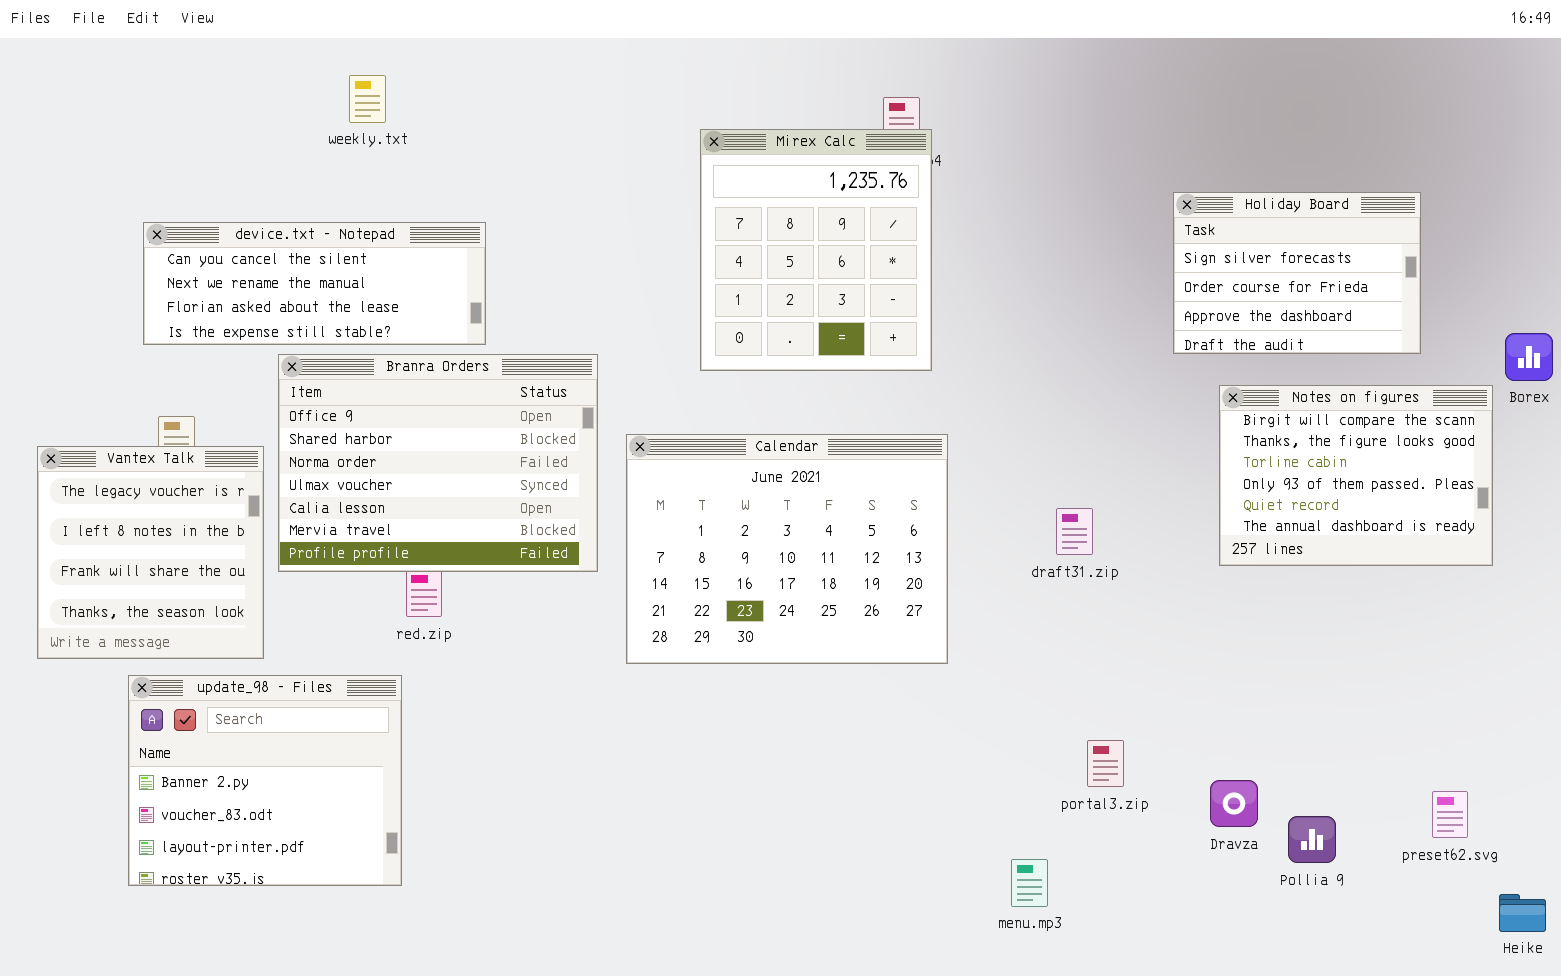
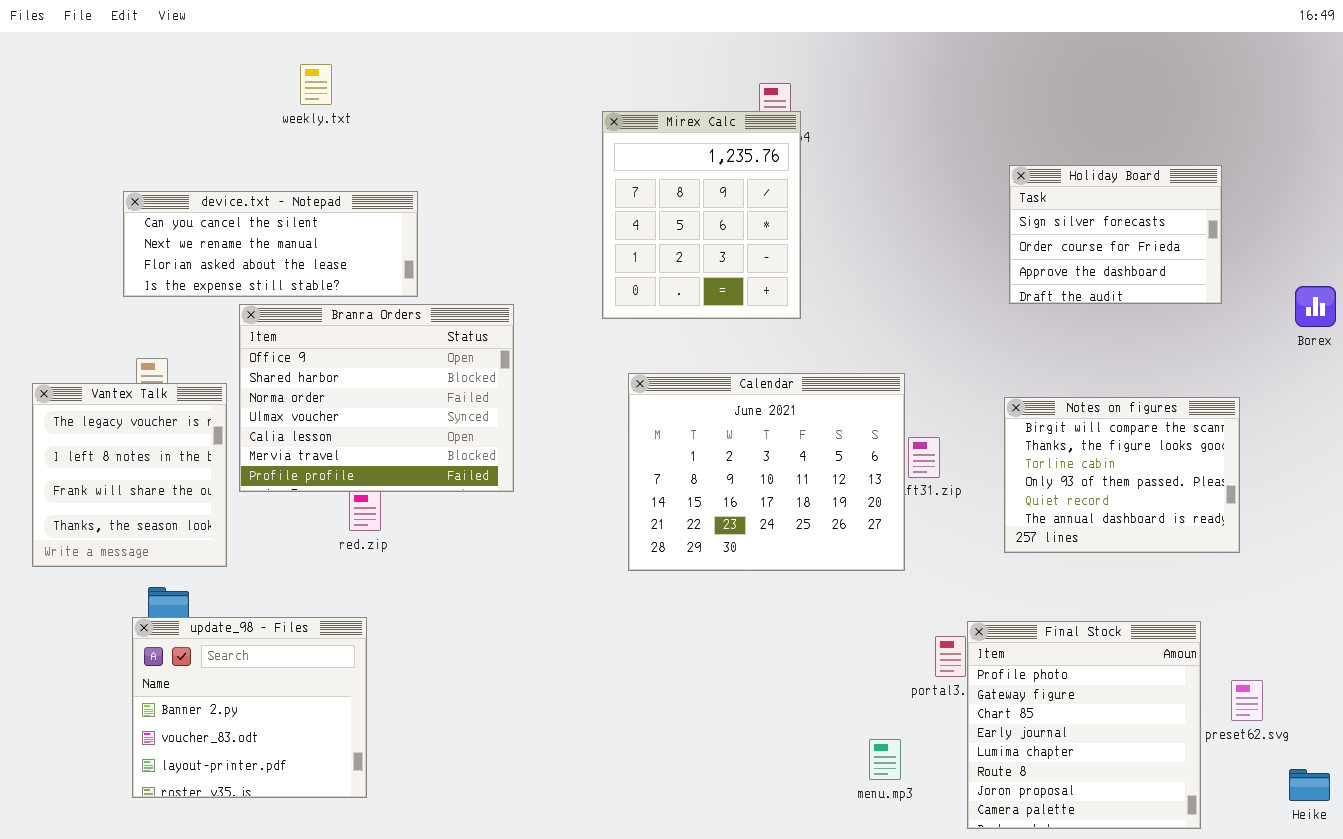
Notes on figures: [1219,385,1493,566] -> [1004,397,1240,553], moved
Calendar: [626,434,948,664] -> [628,373,905,571], moved
update_98 - Files: [128,675,402,886] -> [132,617,367,798], moved
Final Stock: none -> [967,621,1201,829], opened

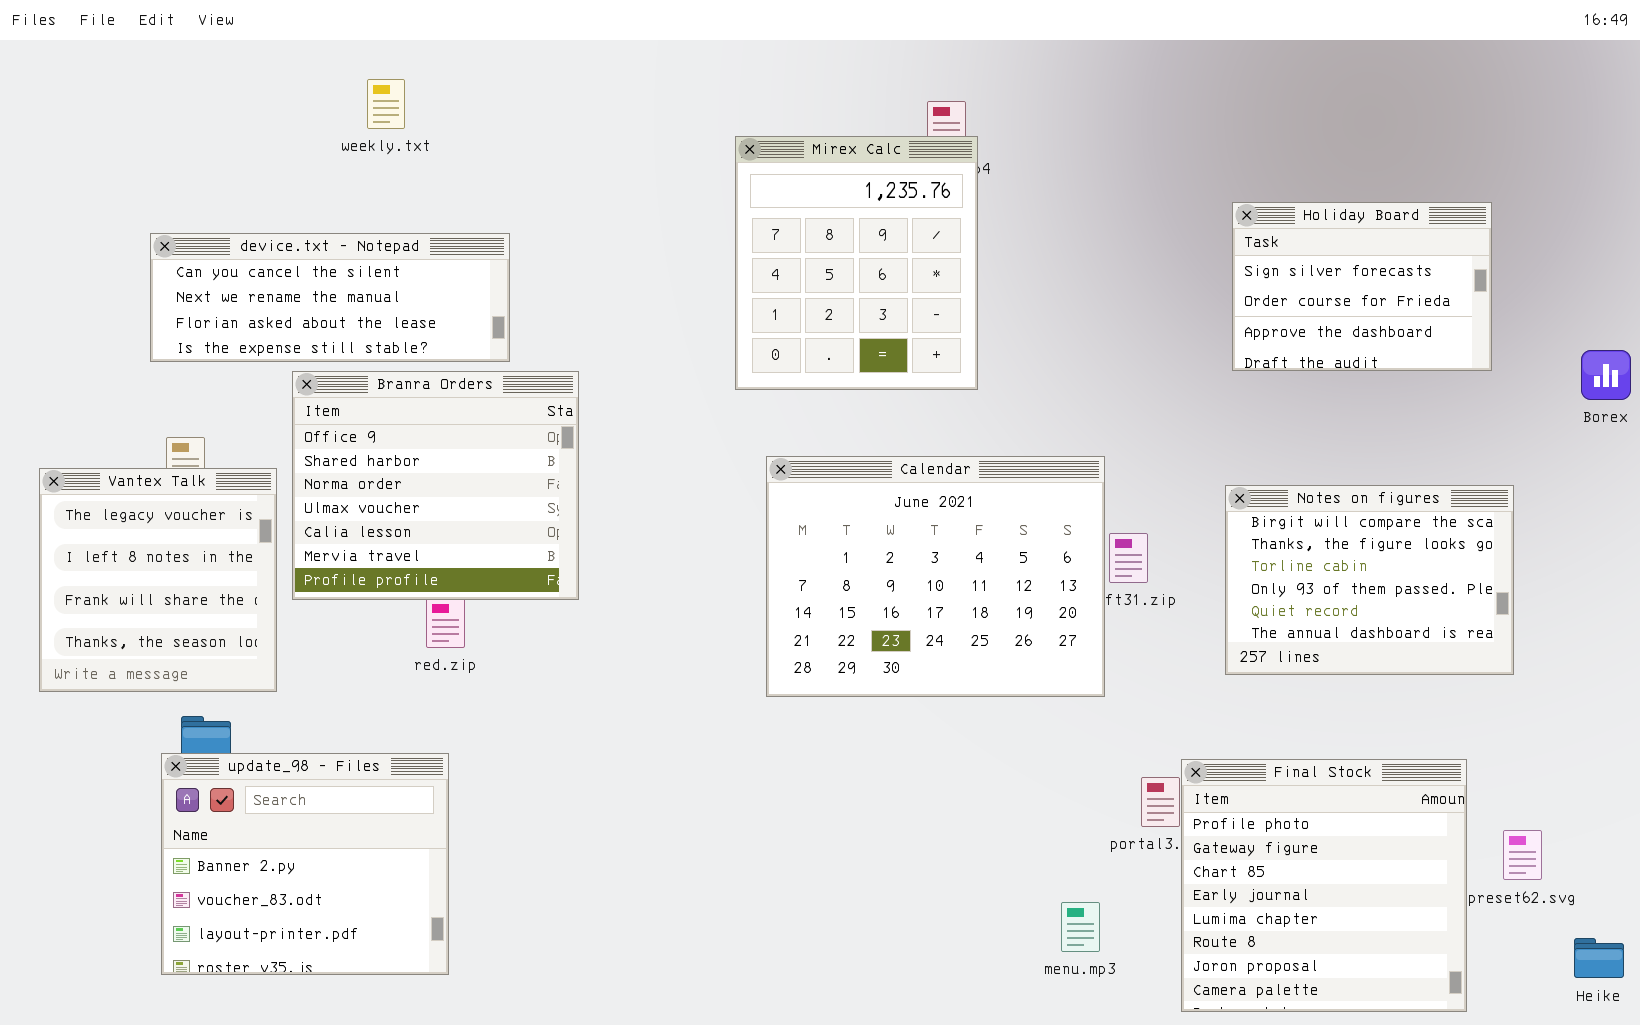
Branra Orders: [239,304,514,492] -> [292,371,579,600], resized

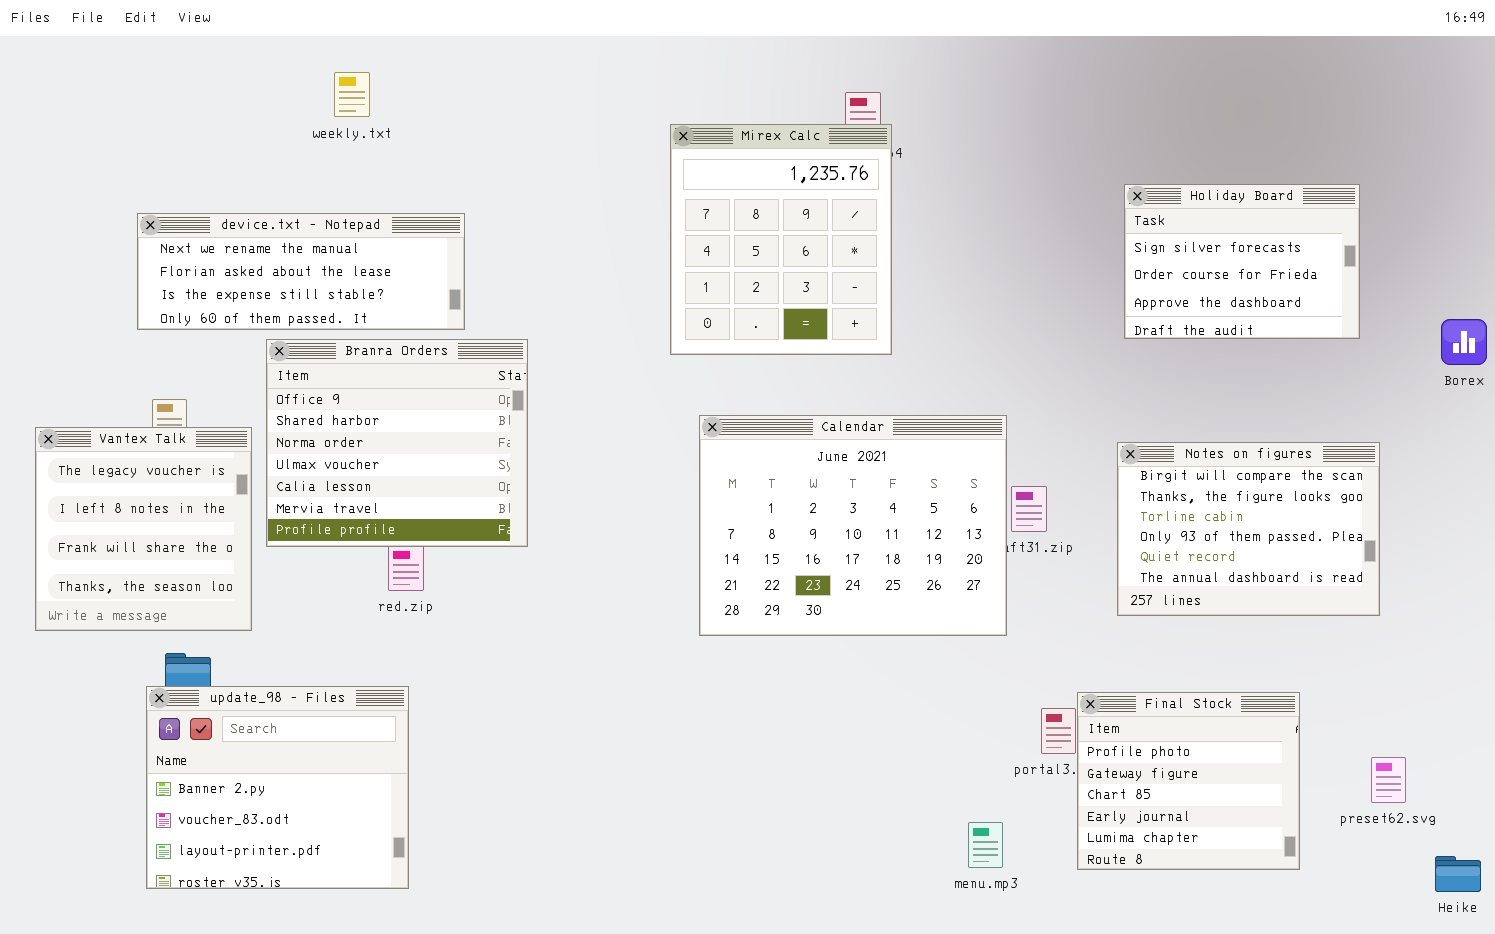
device.txt - Notepad: [150,233,510,362] -> [137,213,465,330], scrolled down 1 row
Final Stock: [1181,759,1467,1012] -> [1077,692,1300,870], resized

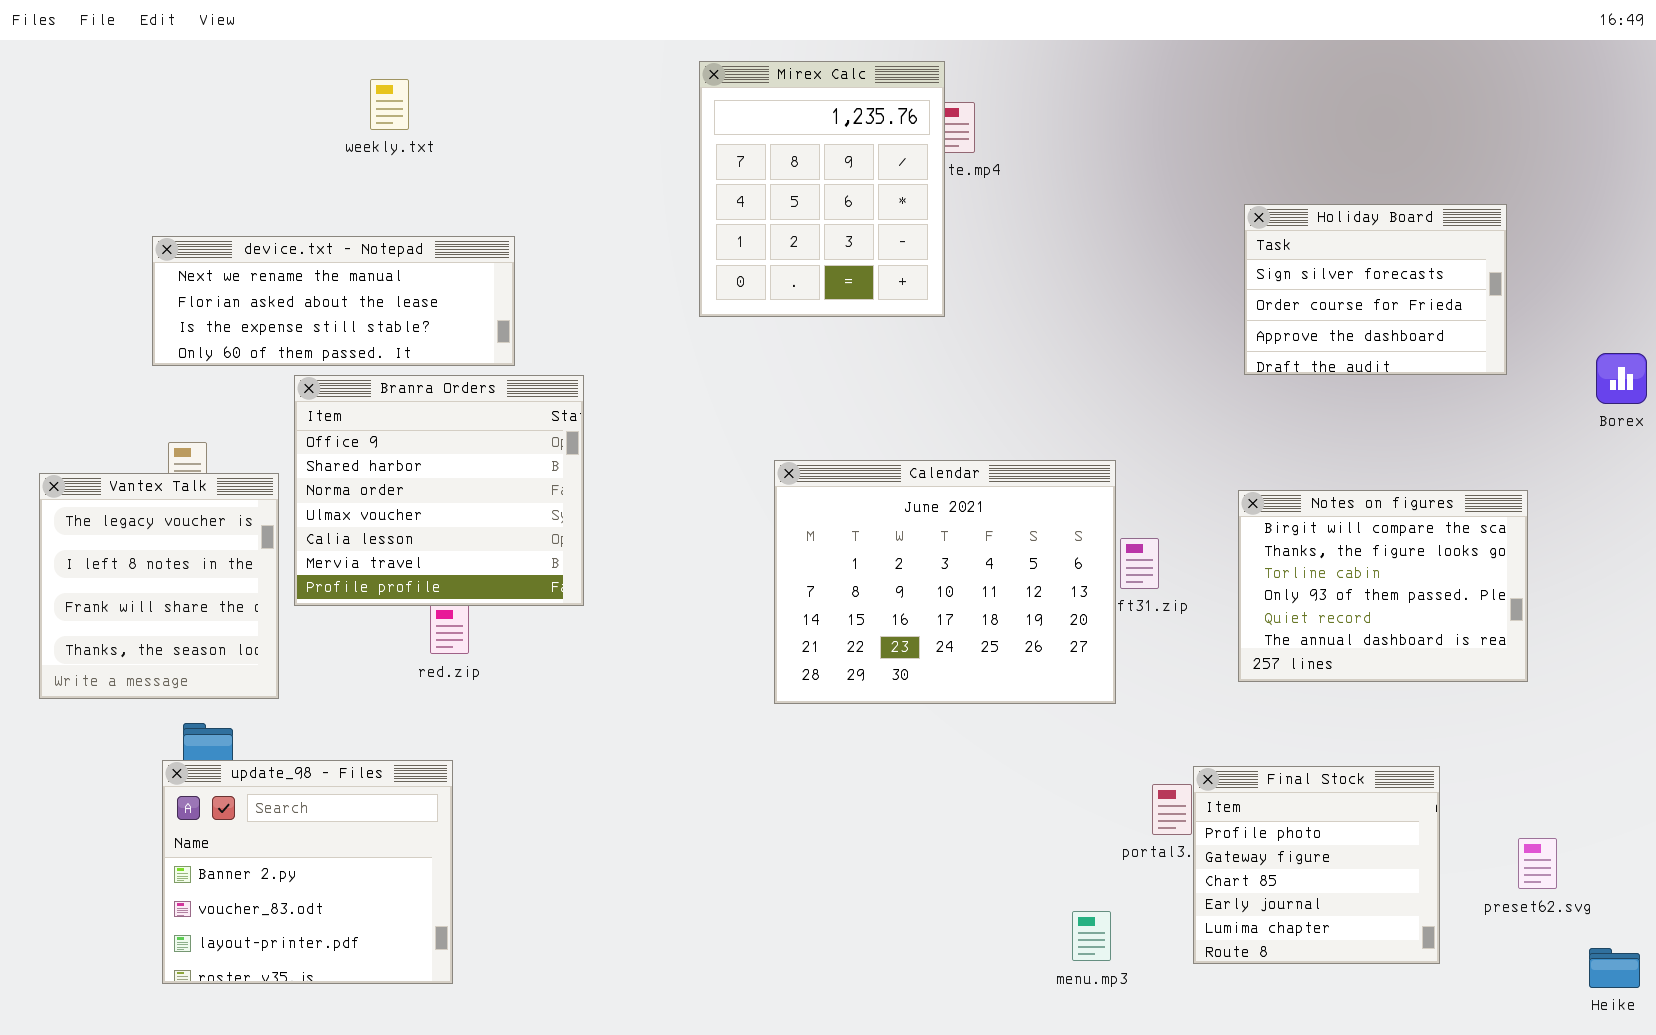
Mirex Calc: [670,124,892,355] -> [699,61,945,317], moved

